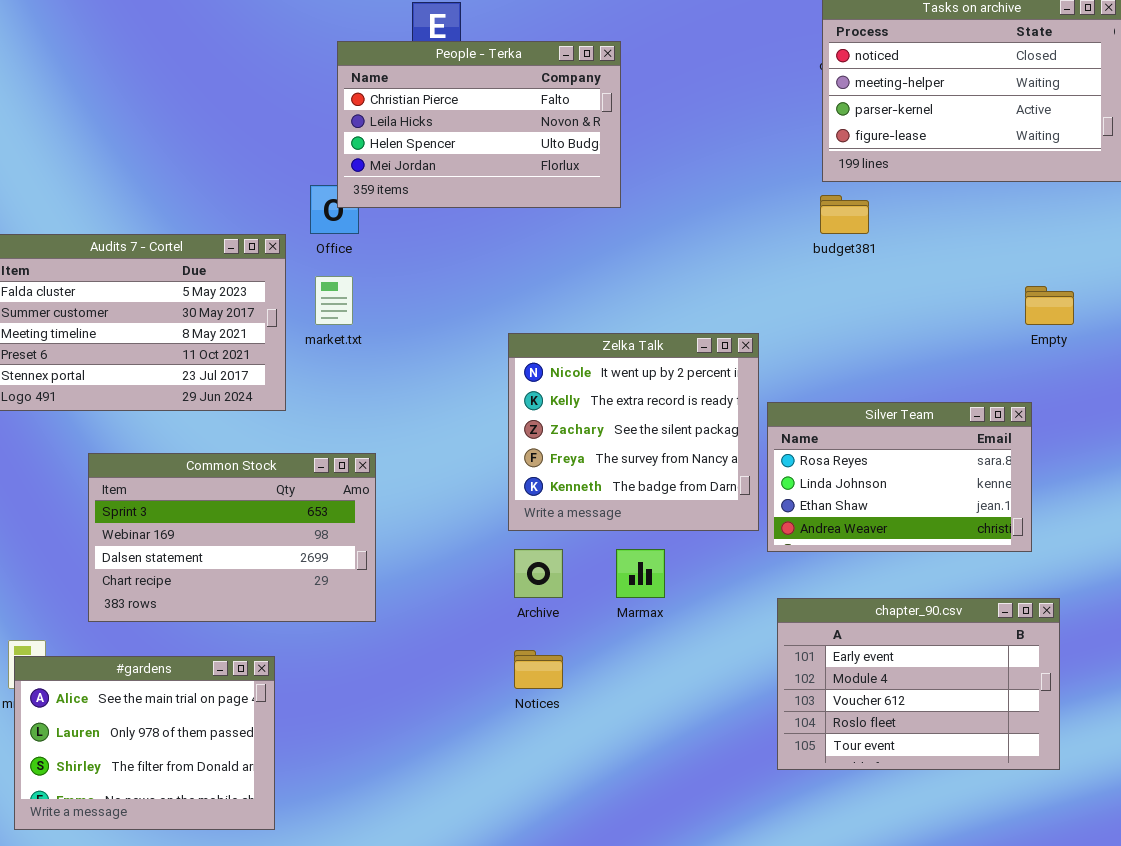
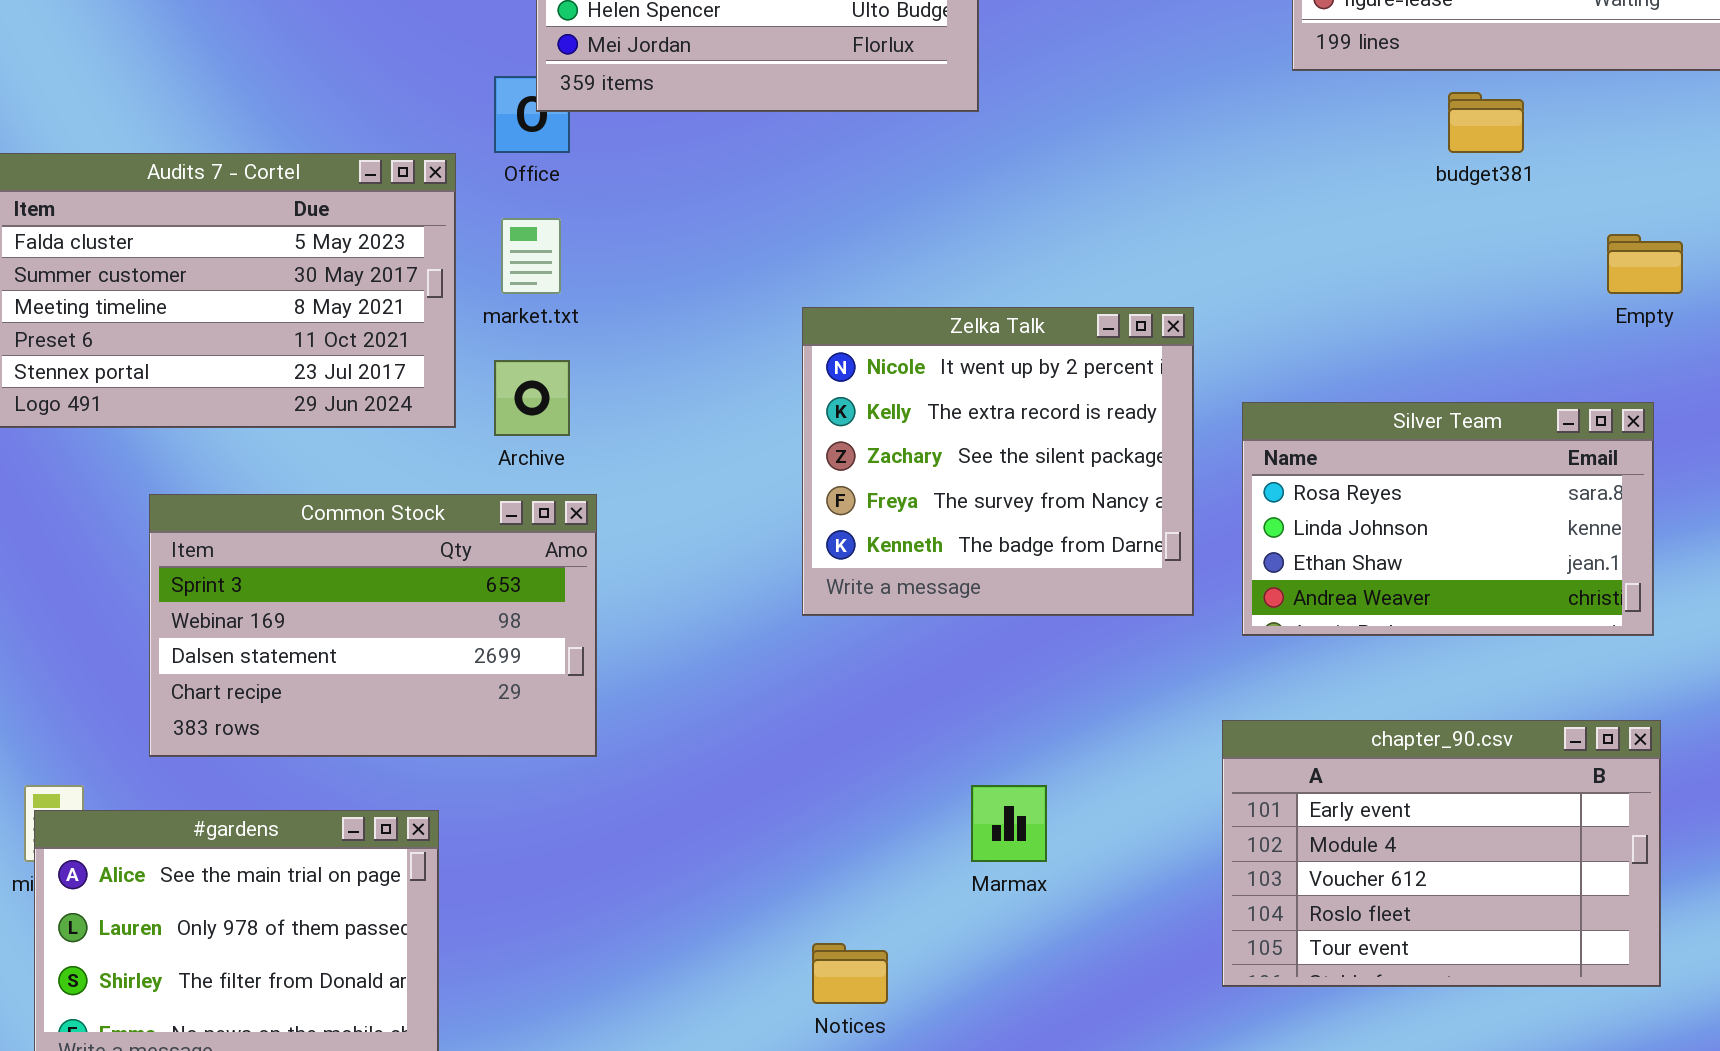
budget381: [820,195,869,234] -> [1448,92,1524,153], moved
Silver Team: [767,402,1032,552] -> [1242,402,1654,636], moved
Archive: [514,549,563,598] -> [494,360,570,436], moved
Marmax: [616,549,665,598] -> [971,785,1047,862], moved
Notices: [514,650,563,689] -> [812,943,888,1004], moved

